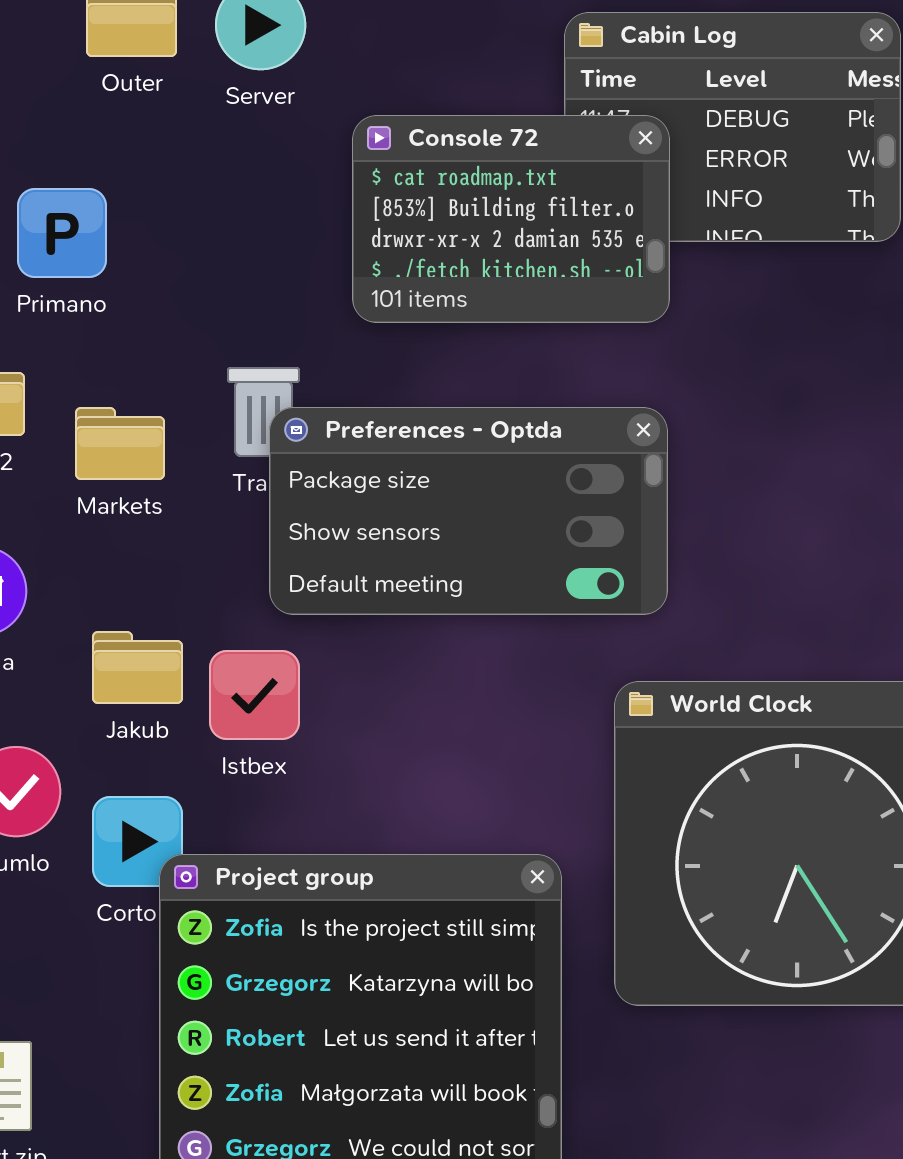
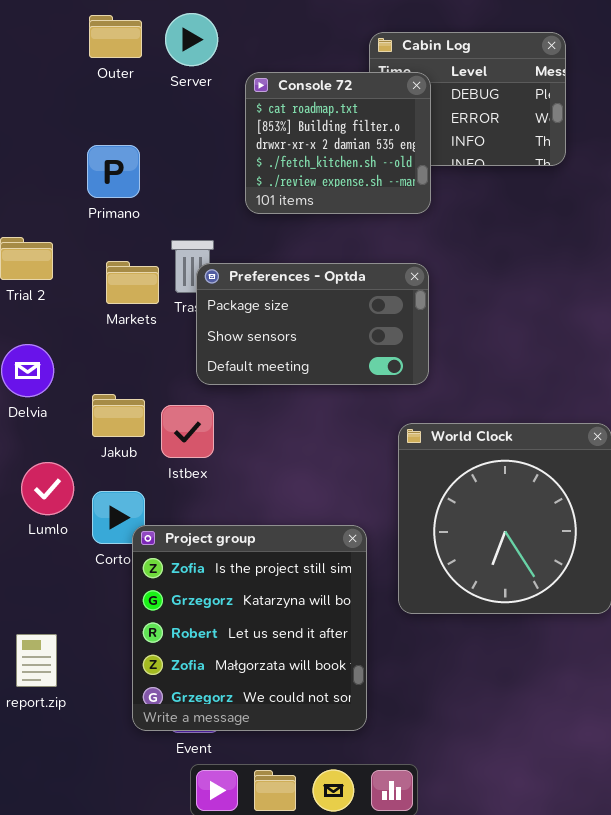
Console 72: [352,115,670,323] -> [245,72,431,214], resized
Primano: [17,188,107,278] -> [87,145,140,198], moved
Markets: [75,407,165,480] -> [106,261,159,304], moved

